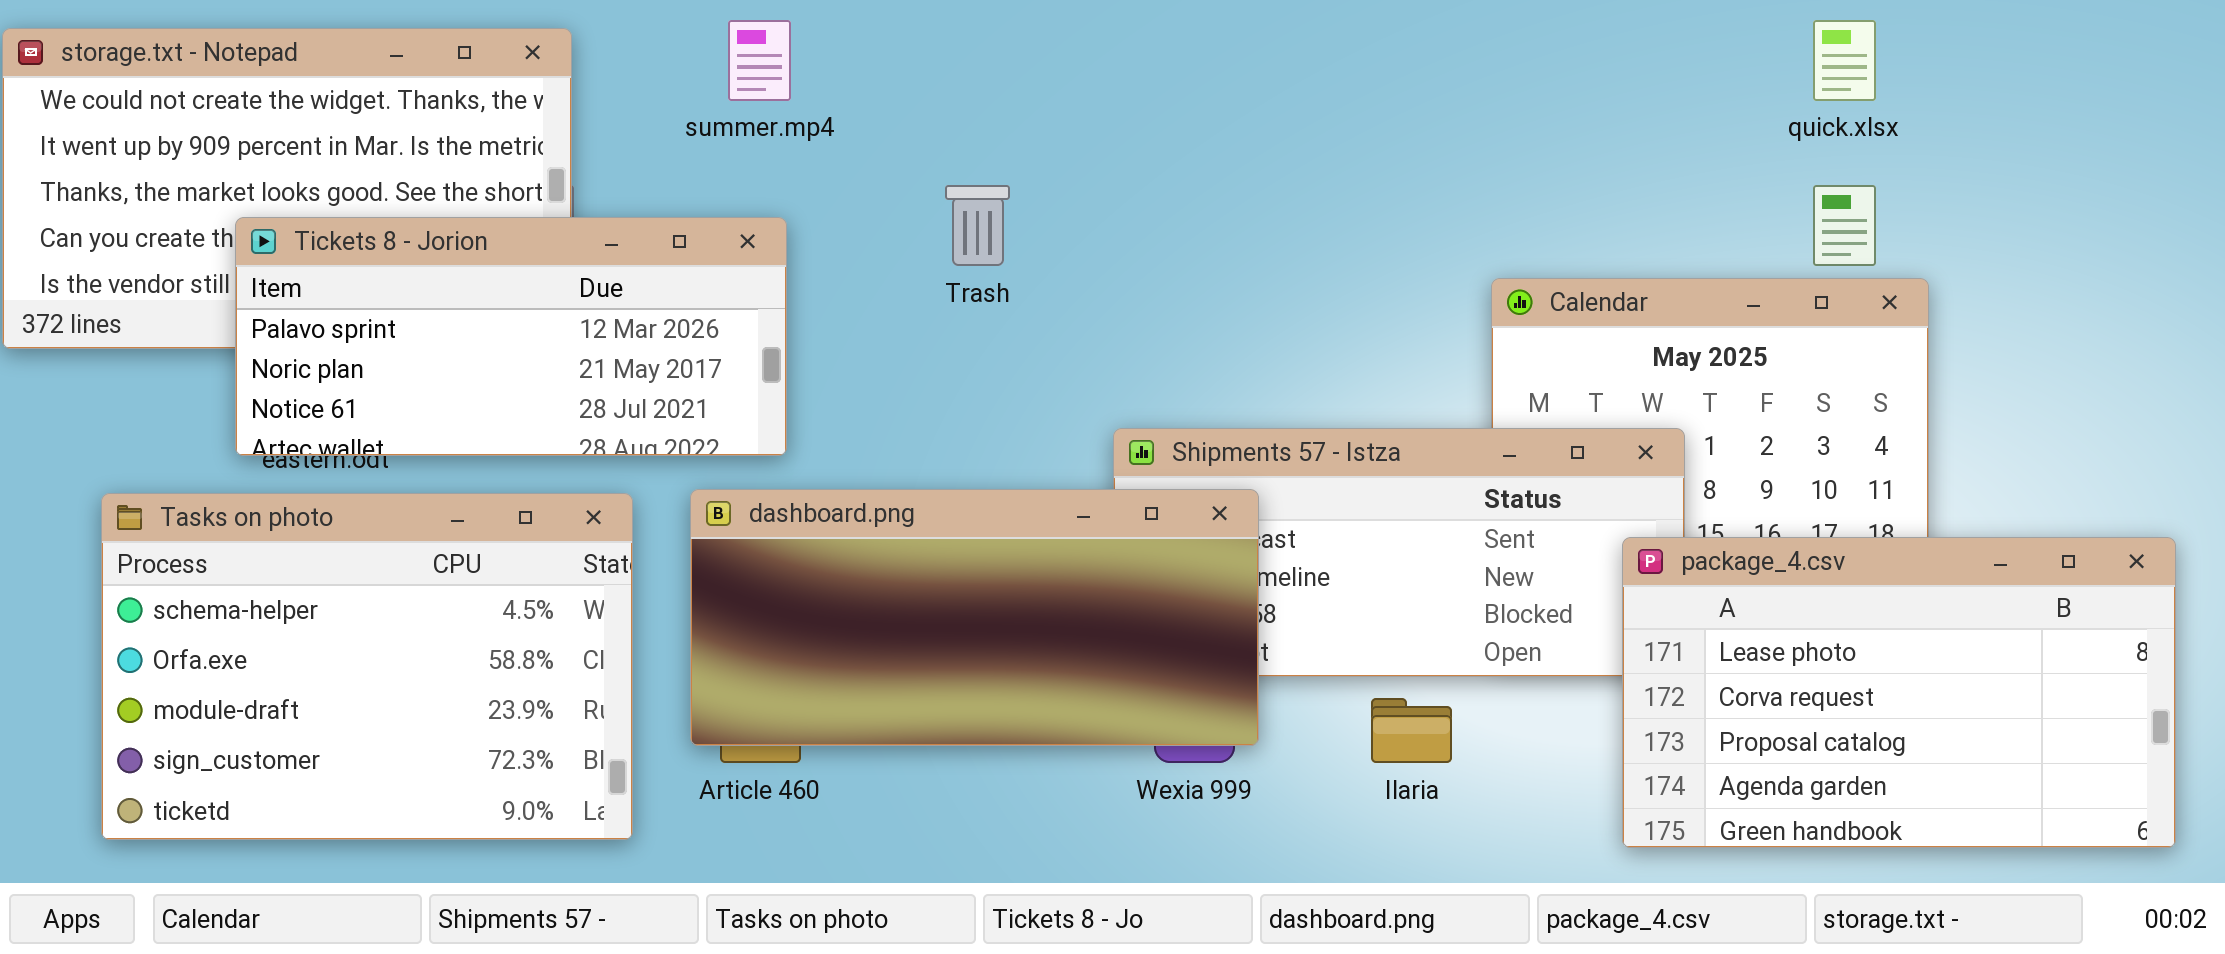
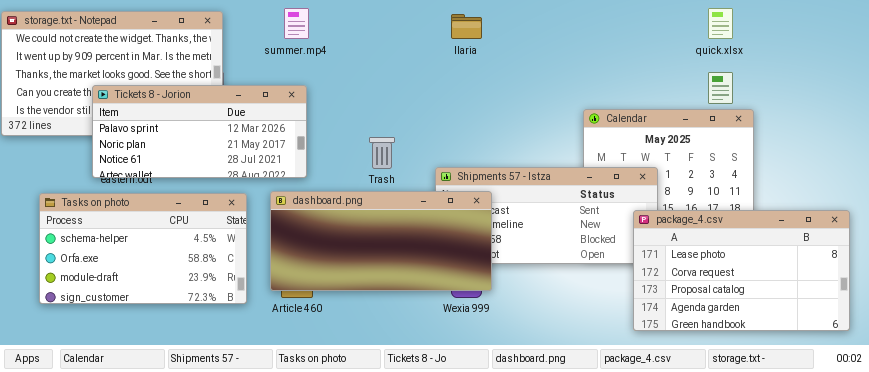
Trash: [945,185,1010,266] -> [369,137,395,169], moved
Tasks on photo: [101,493,633,840] -> [39,193,247,304], resized
Ilaria: [1371,698,1452,763] -> [451,14,482,39], moved

